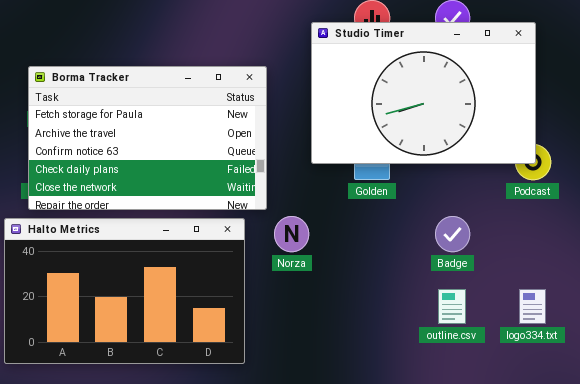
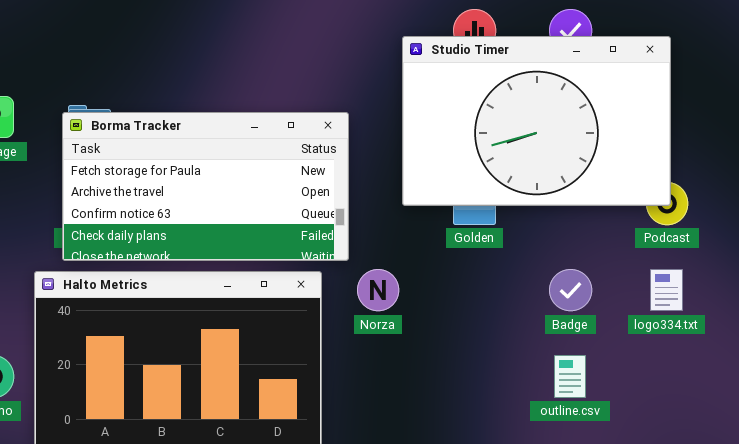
Borma Tracker: [28,66,267,210] -> [62,112,349,261], resized
logo334.txt: [519,289,546,324] -> [650,269,683,311], moved

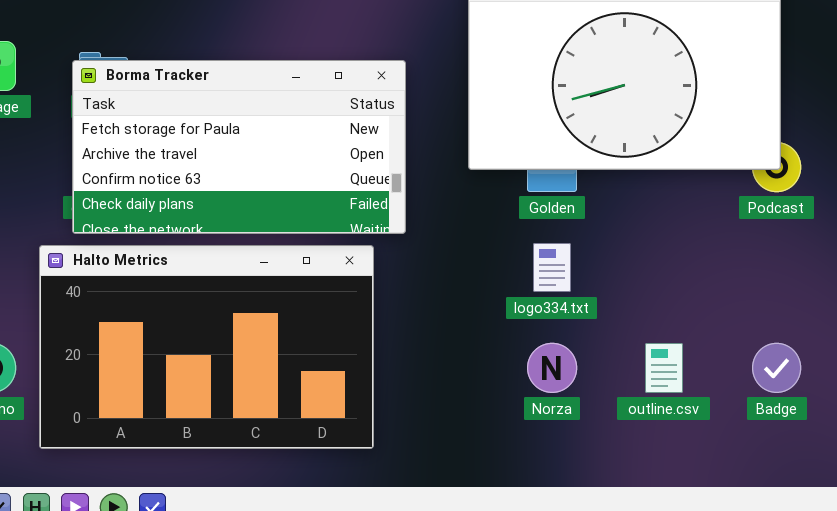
Norza: [357,269,399,311] -> [527,343,577,393], moved
Badge: [549,269,592,311] -> [752,343,801,393], moved
logo334.txt: [650,269,683,311] -> [533,243,571,292], moved

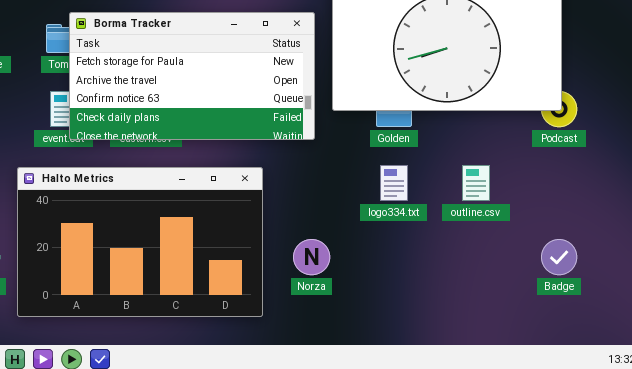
Borma Tracker: [72,60,406,234] -> [69,12,315,140], moved
Norza: [527,343,577,393] -> [293,239,330,275], moved
outline.csv: [645,343,683,393] -> [462,165,490,201], moved

